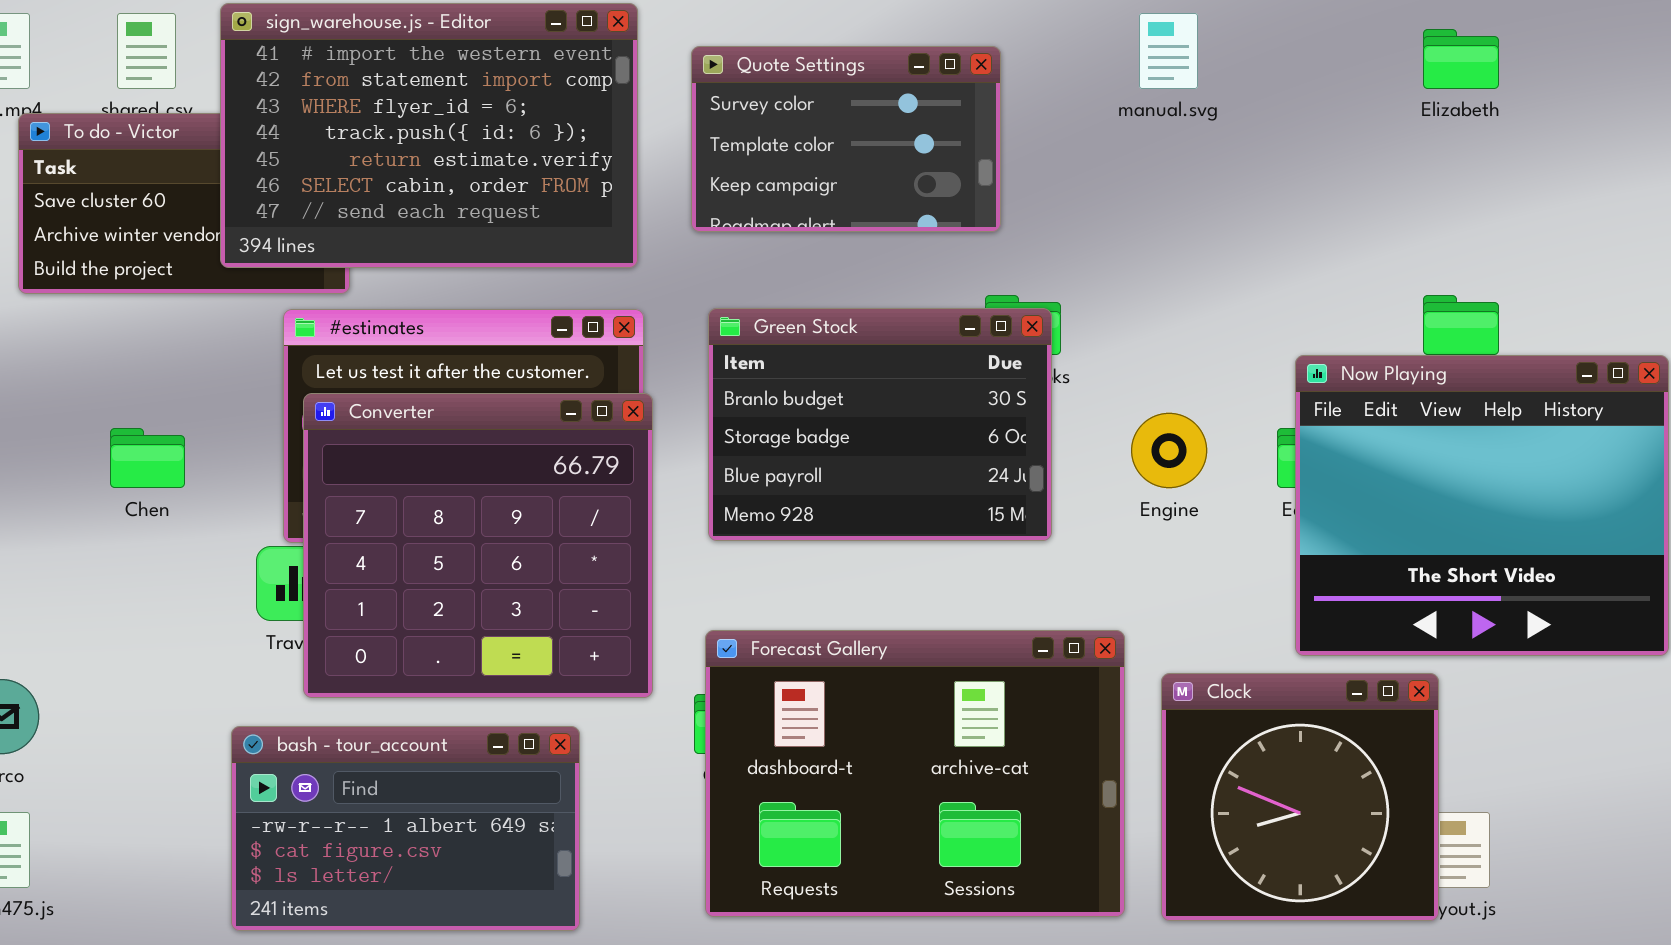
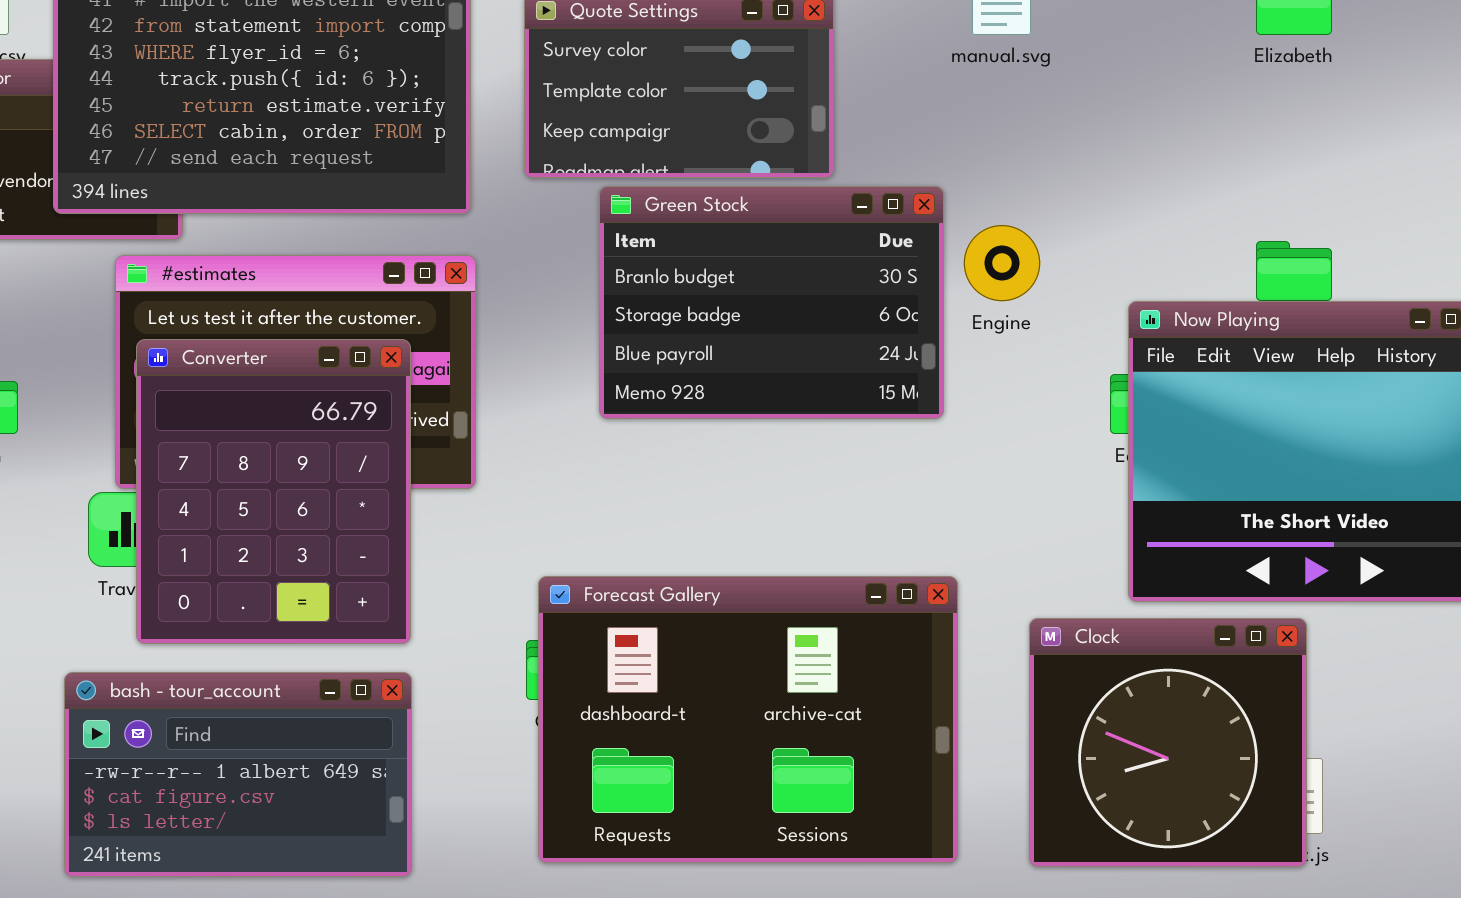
Green Stock: [708,308,1052,541] -> [599,186,944,419], moved
Converter: [303,393,653,698] -> [136,339,411,644], resized
Engine: [1131,413,1207,488] -> [964,225,1040,301], moved
Clock: [1161,673,1439,921] -> [1029,618,1307,867], moved

